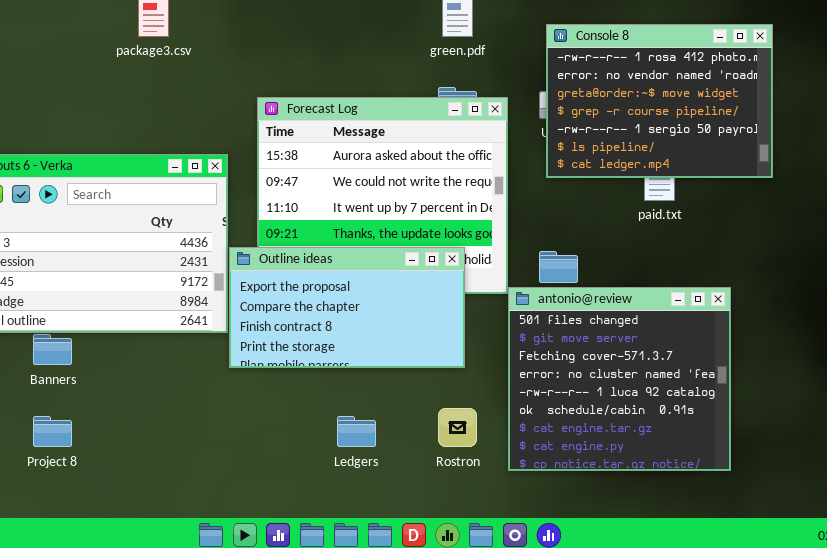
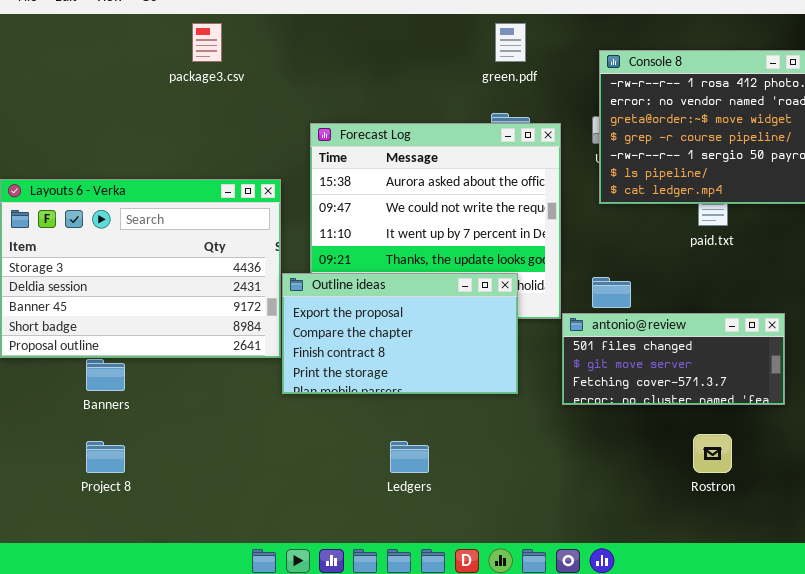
antonio@review: [508,287,731,471] -> [562,313,785,405], resized
Rostron: [438,408,477,447] -> [693,434,732,473], moved

